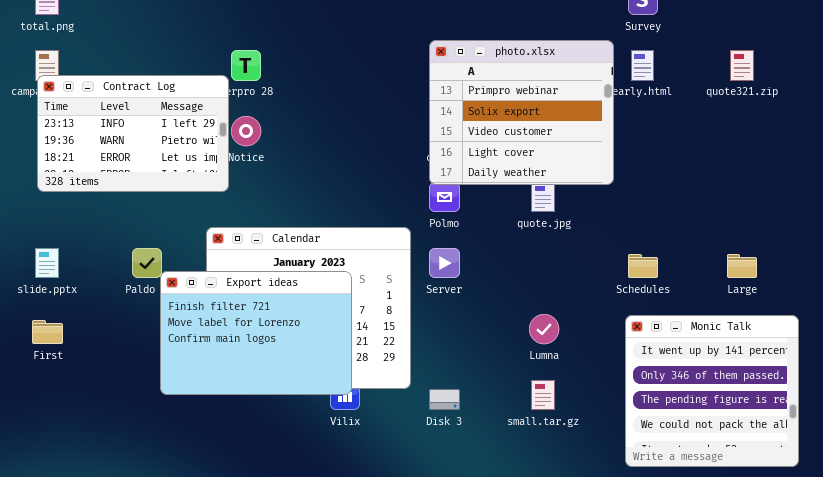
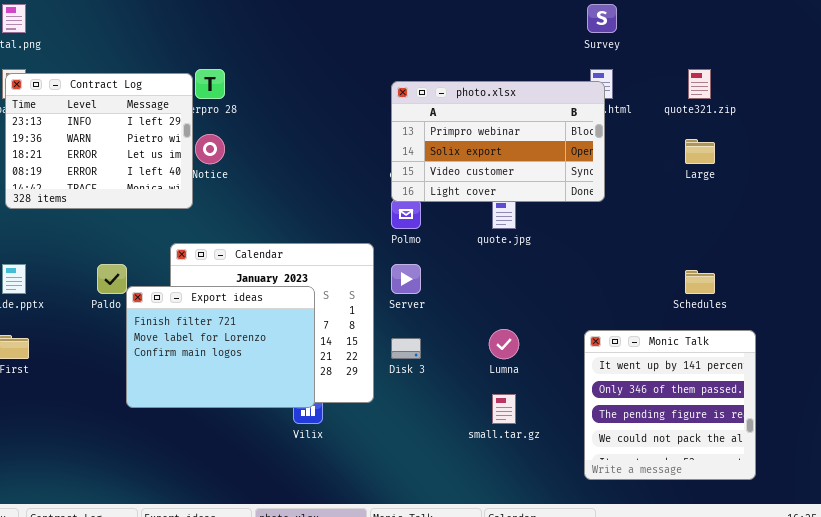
photo.xlsx: [429,40,614,185] -> [391,81,605,202], resized
Contract Log: [37,75,229,192] -> [5,73,193,209], resized
Schedules: [628,254,658,278] -> [685,270,715,294], moved
Large: [727,254,757,278] -> [685,139,715,164], moved
Disk 3: [429,389,460,410] -> [391,338,421,359], moved

